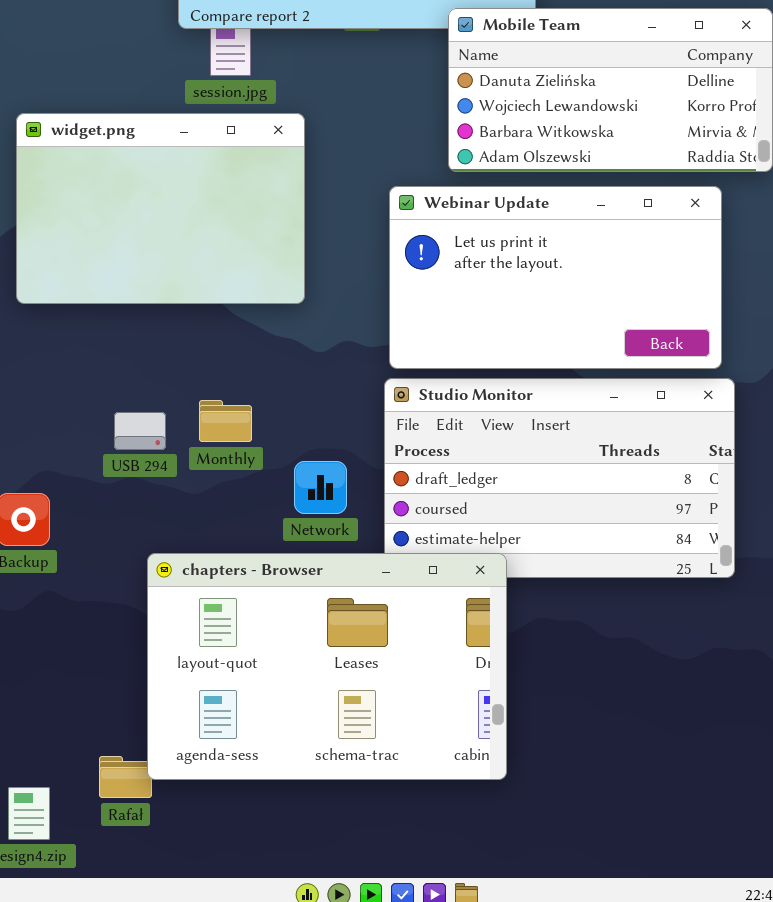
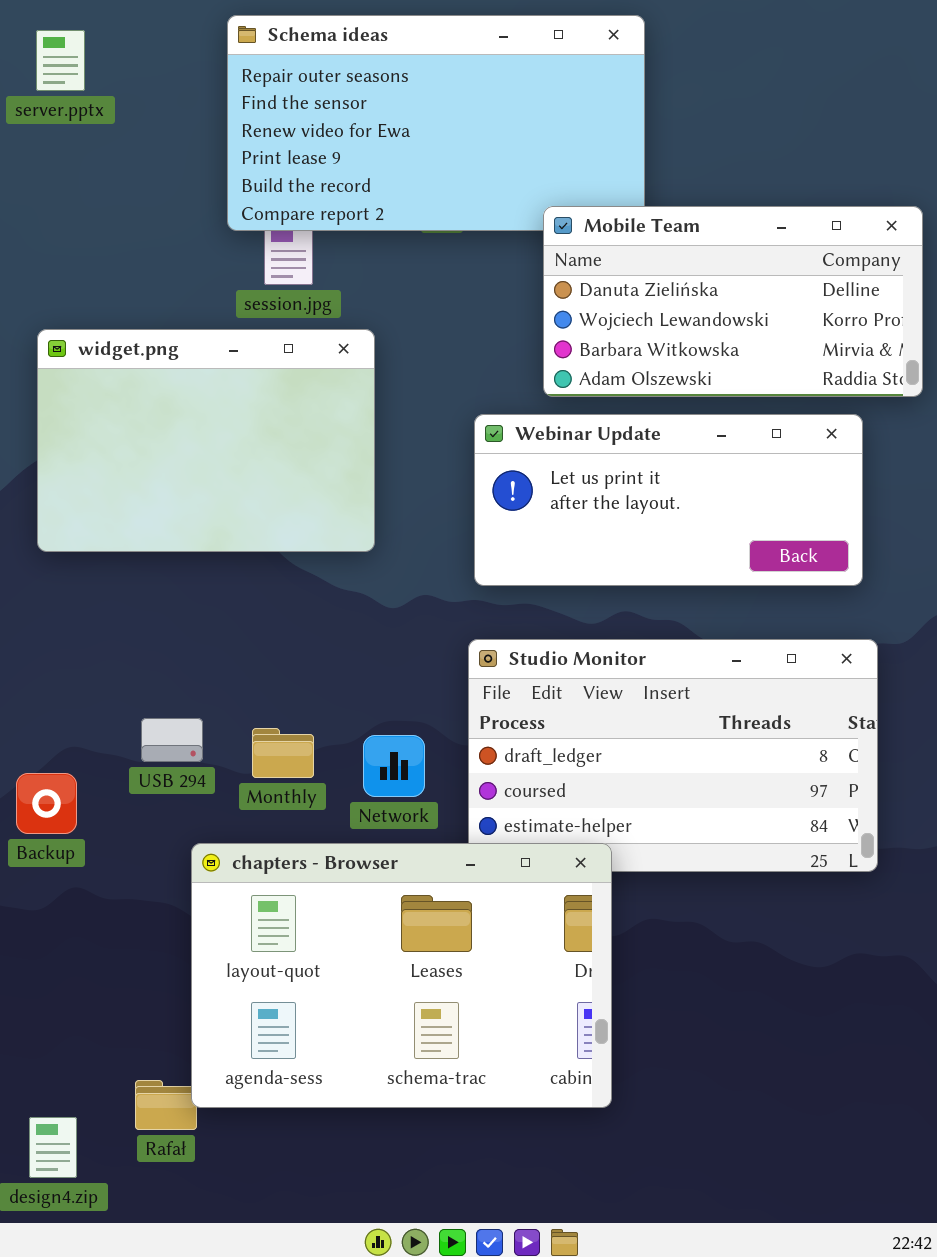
Webinar Update: [389,186,722,369] -> [474,414,863,586], resized
Monthly: [199,400,252,442] -> [252,728,314,778], moved
USB 294: [114,412,166,450] -> [141,718,203,762], moved

